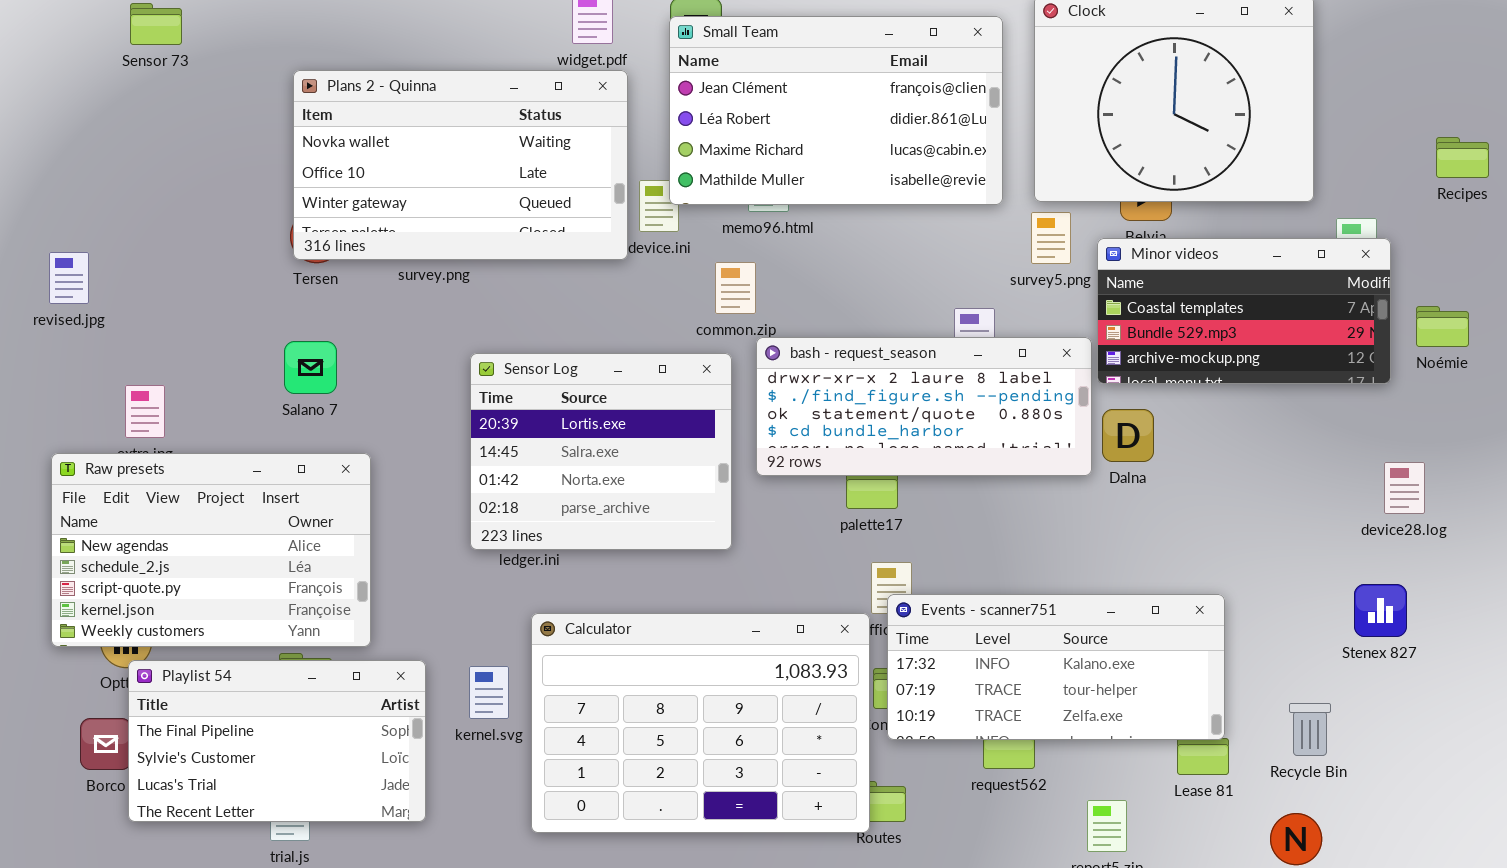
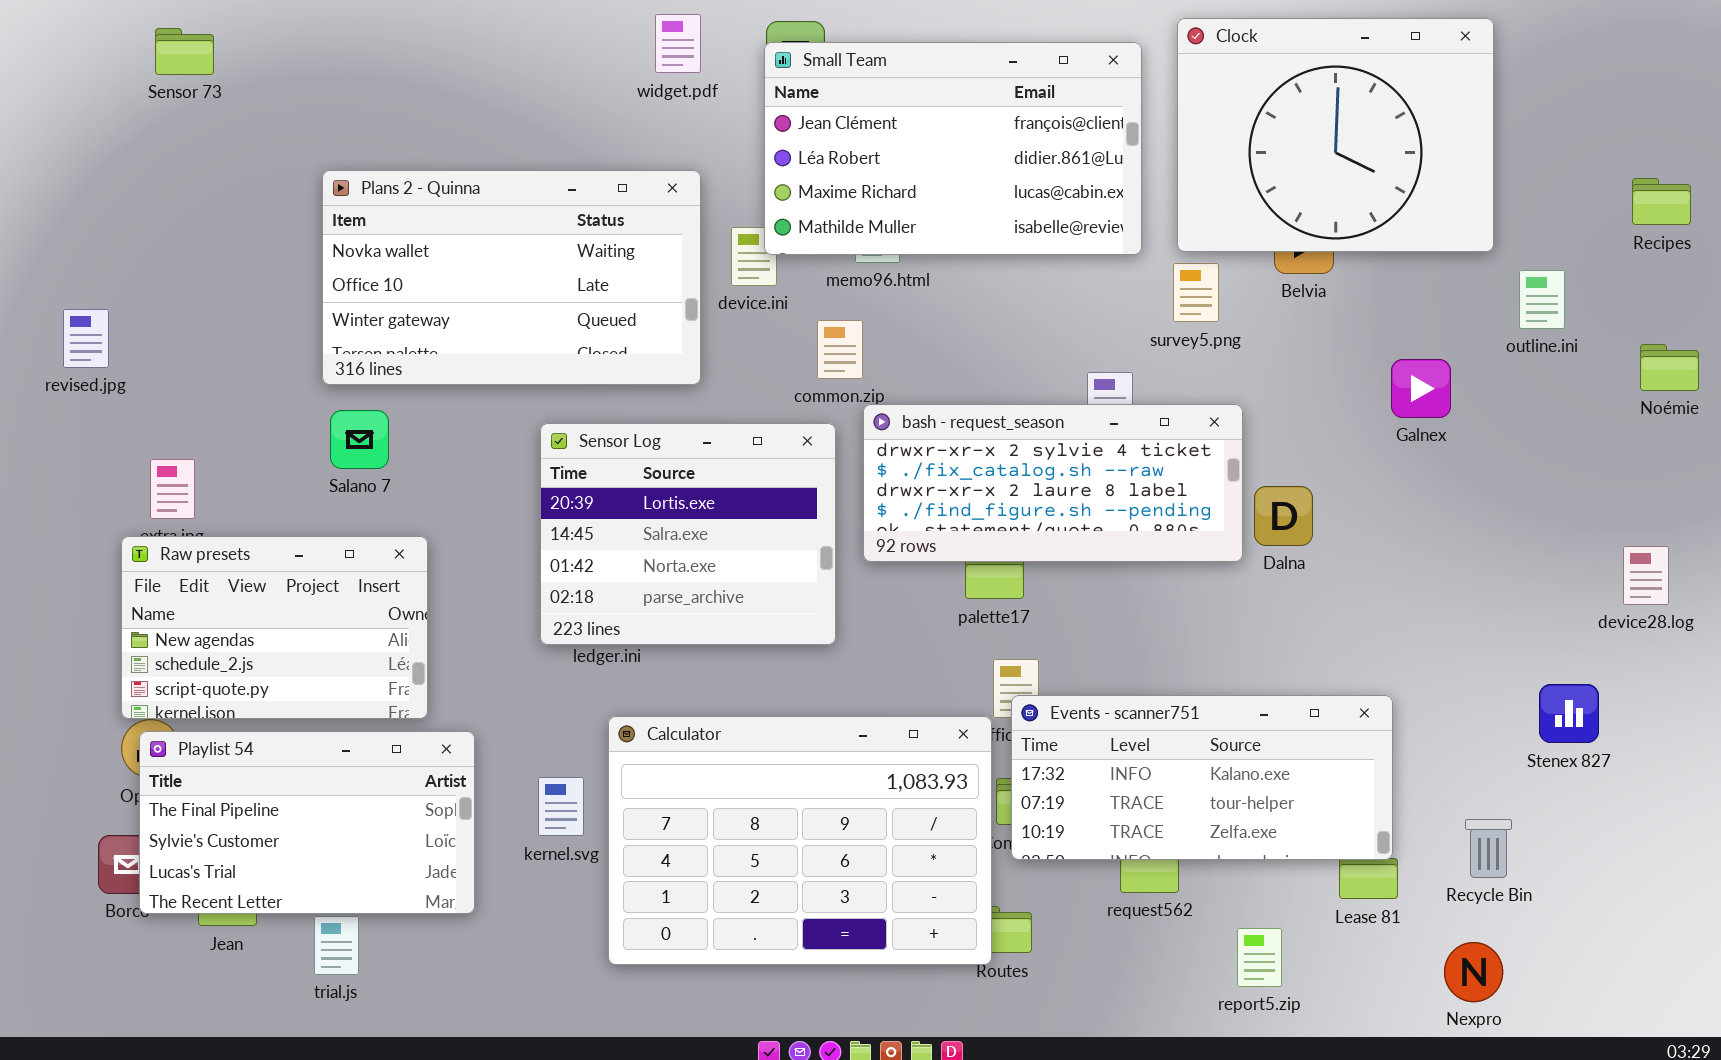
Plans 2 - Quinna: [293,70,628,260] -> [322,170,701,385], moved
Minor videos: [1097,238,1391,384] -> none, closed
Noémie: [1416,306,1469,347] -> [1640,344,1699,391], moved
bash - request_season: [756,337,1092,476] -> [863,404,1243,562], scrolled up 2 rows
Raw presets: [51,453,371,647] -> [121,536,428,719], resized
device28.log: [1384,462,1425,514] -> [1623,546,1669,605], moved
Playlist 54: [128,660,426,822] -> [139,731,475,914], moved

